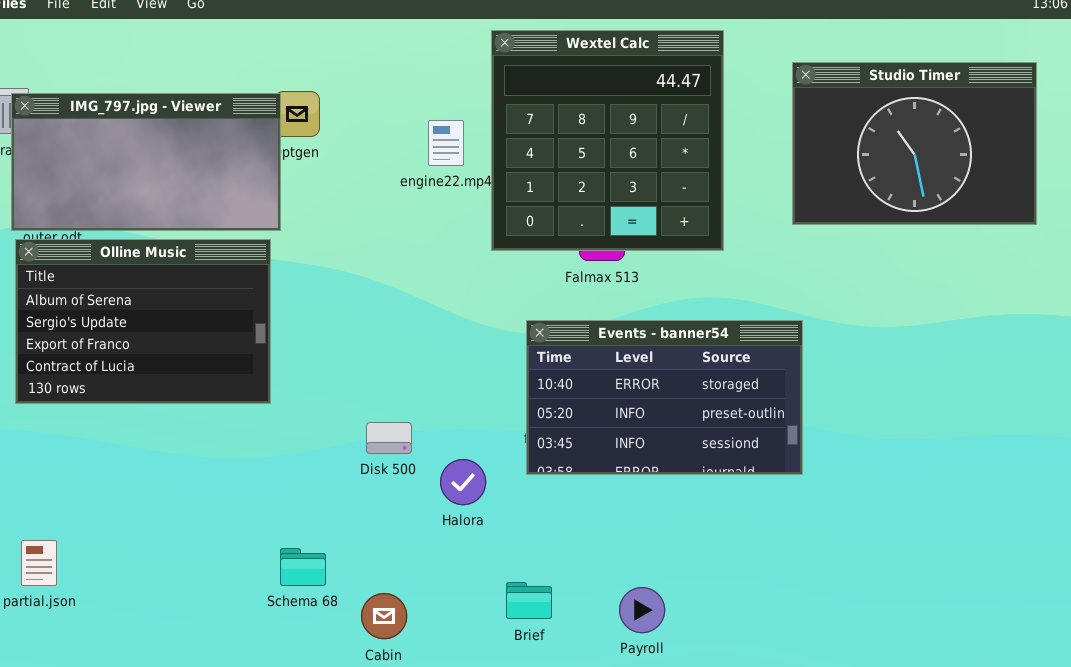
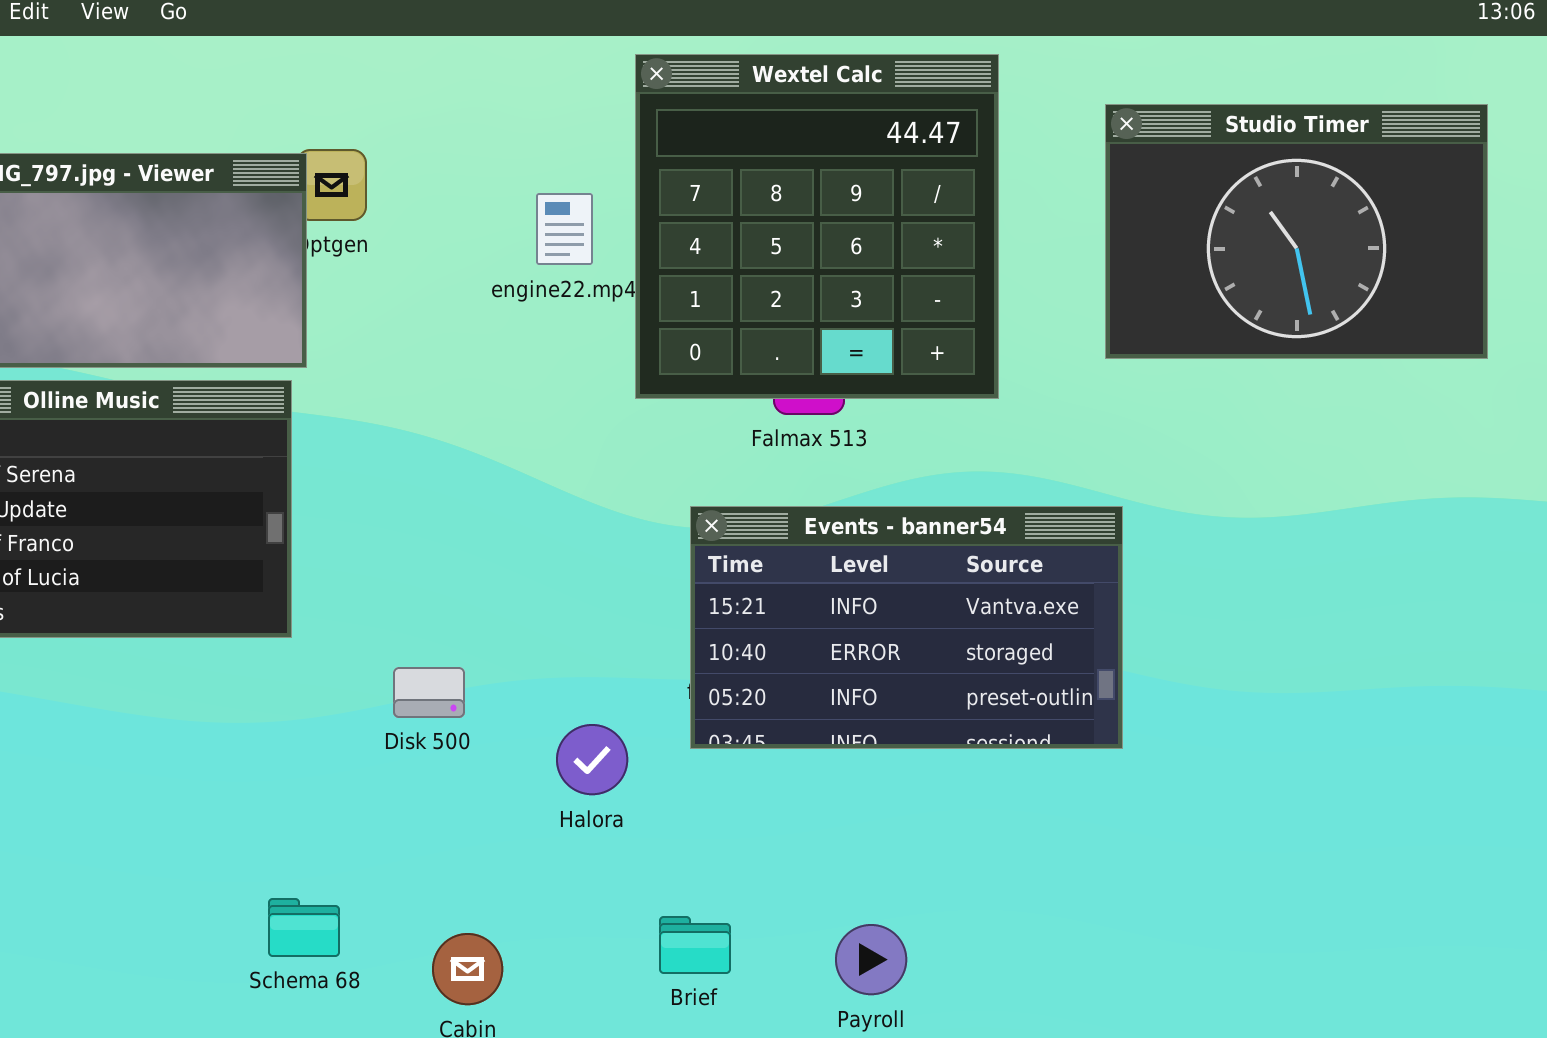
Events - banner54: [526,320,803,475] -> [690,506,1123,749], scrolled up 1 row
Disk 500: [366,422,412,454] -> [393,667,465,718], moved
Schema 68: [280,548,326,586] -> [268,898,340,957], moved

